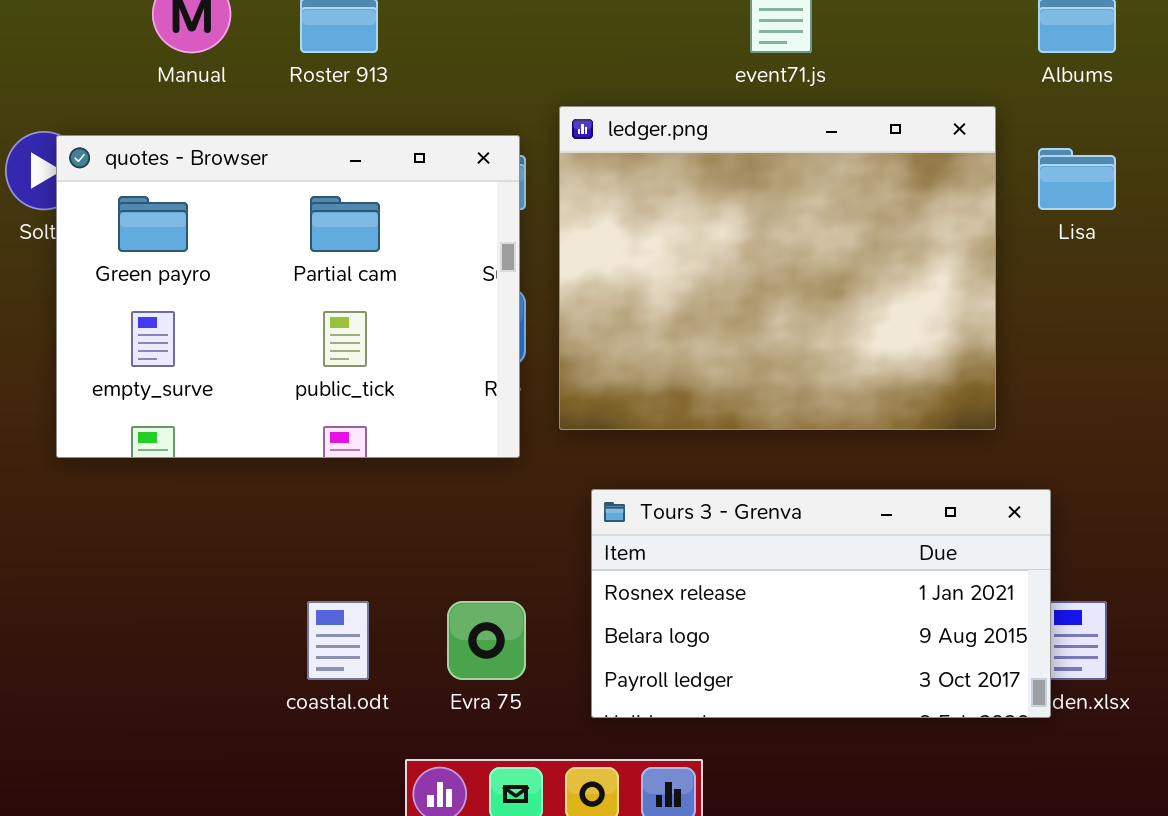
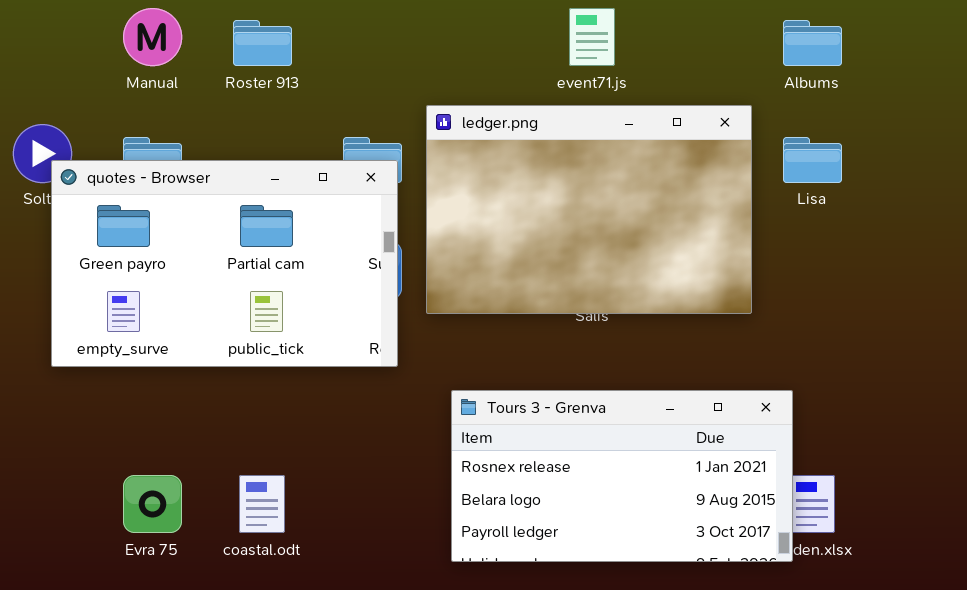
ledger.png: [559,106,996,430] -> [426,105,752,314], resized
quotes - Browser: [56,135,520,458] -> [51,160,398,367], resized
Evra 75: [447,601,526,680] -> [123,475,182,533], moved

